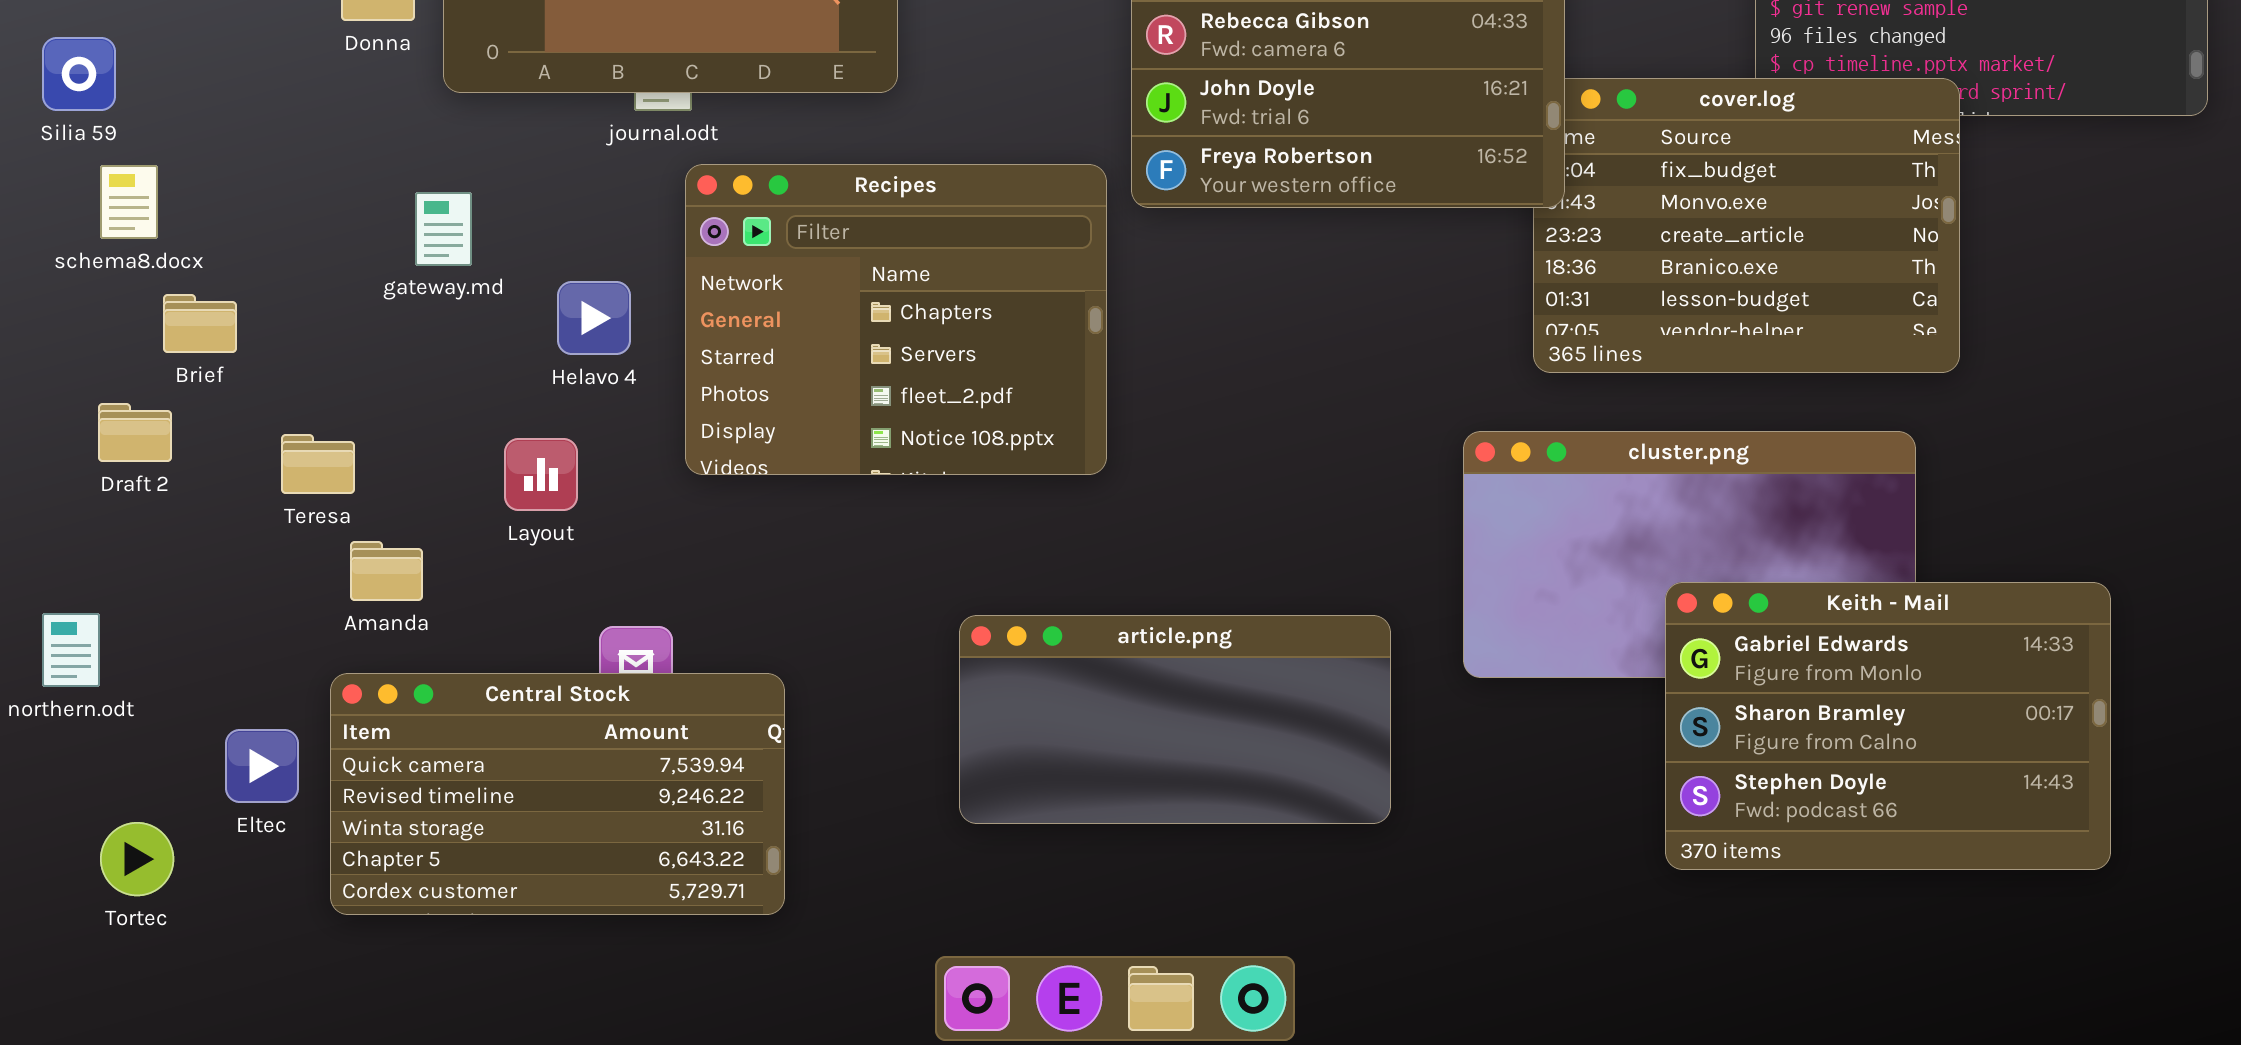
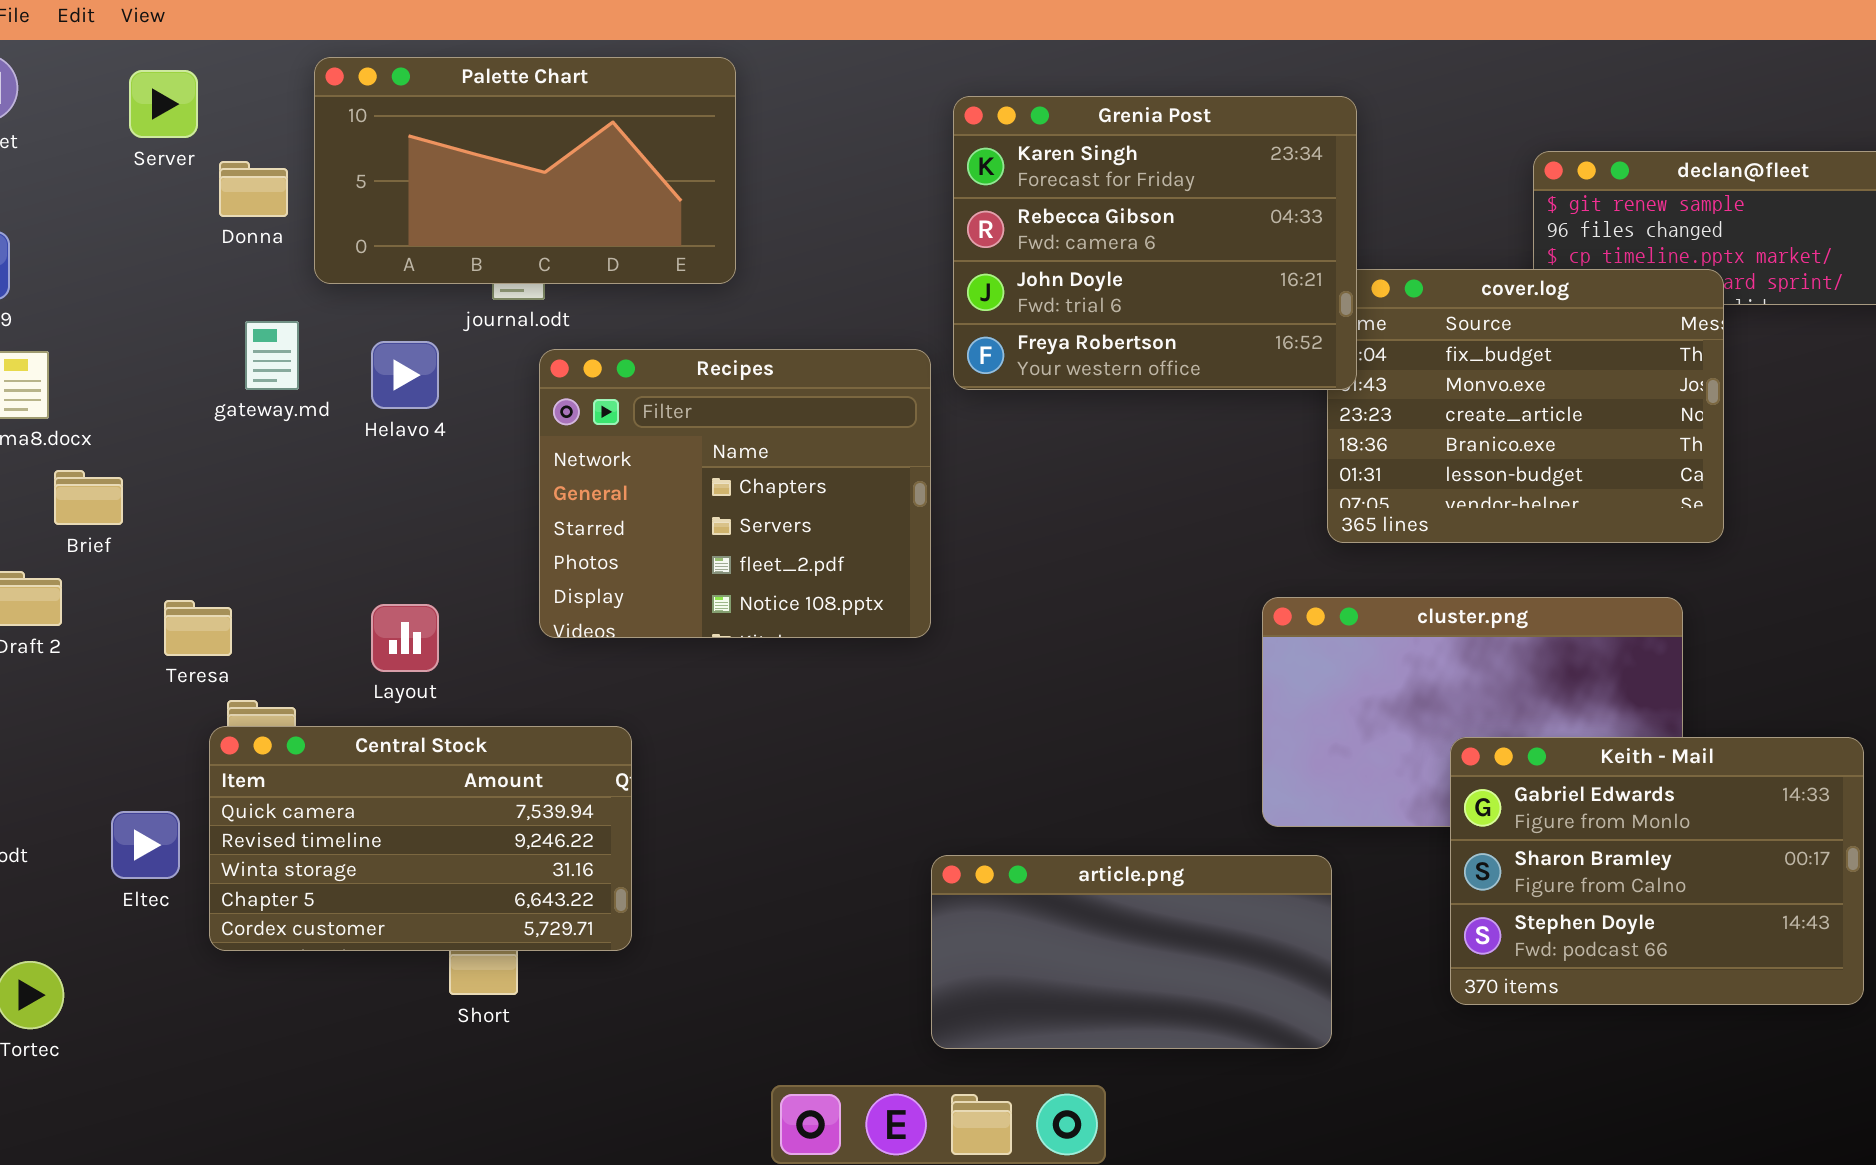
gateway.md: [415,192,472,266] -> [245,321,299,390], moved
Helavo 4: [557,281,631,355] -> [371,341,439,409], moved
article.png: [959,615,1391,824] -> [931,855,1332,1049], moved
Central Stock: [330,673,785,915] -> [209,726,632,951], moved
Eltec: [225,729,299,803] -> [111,811,180,879], moved

